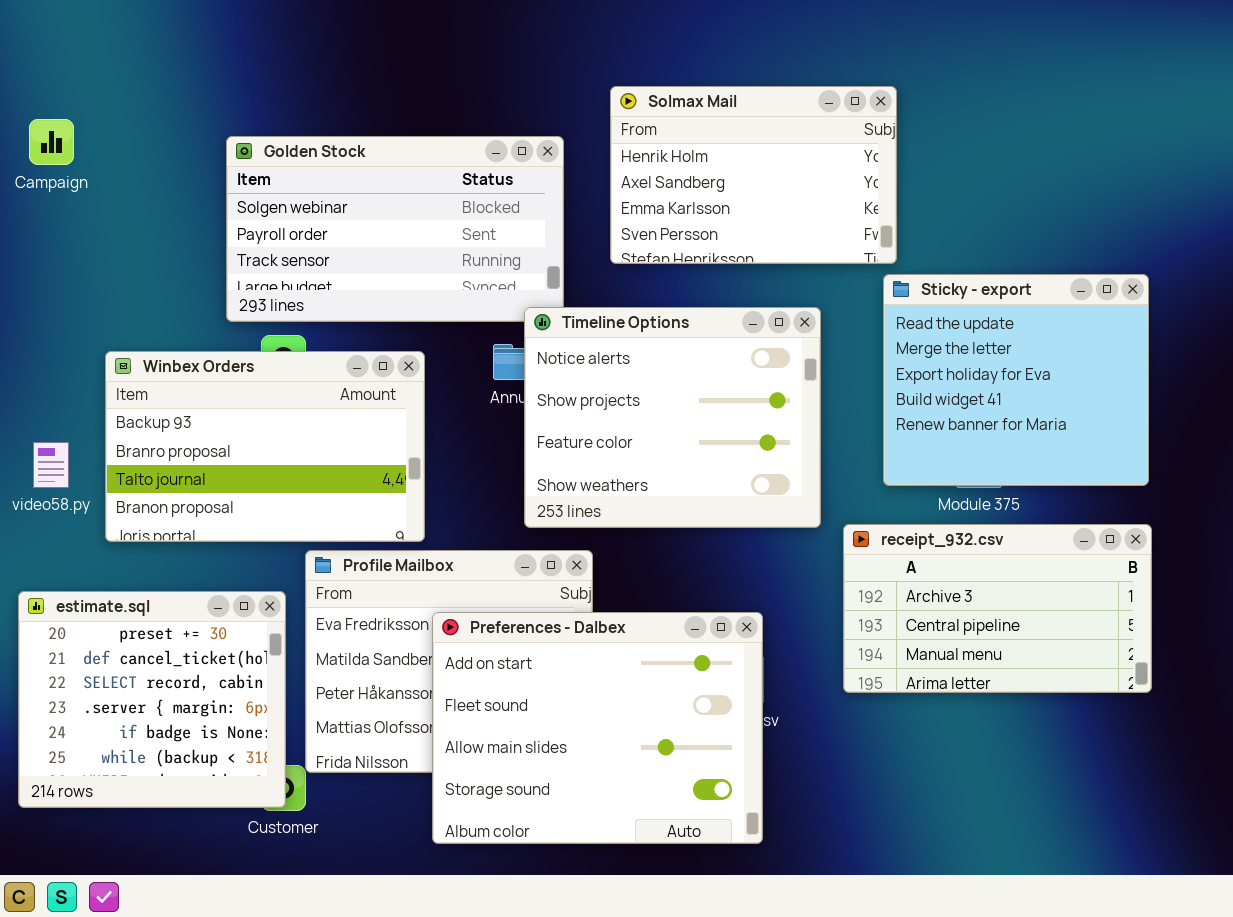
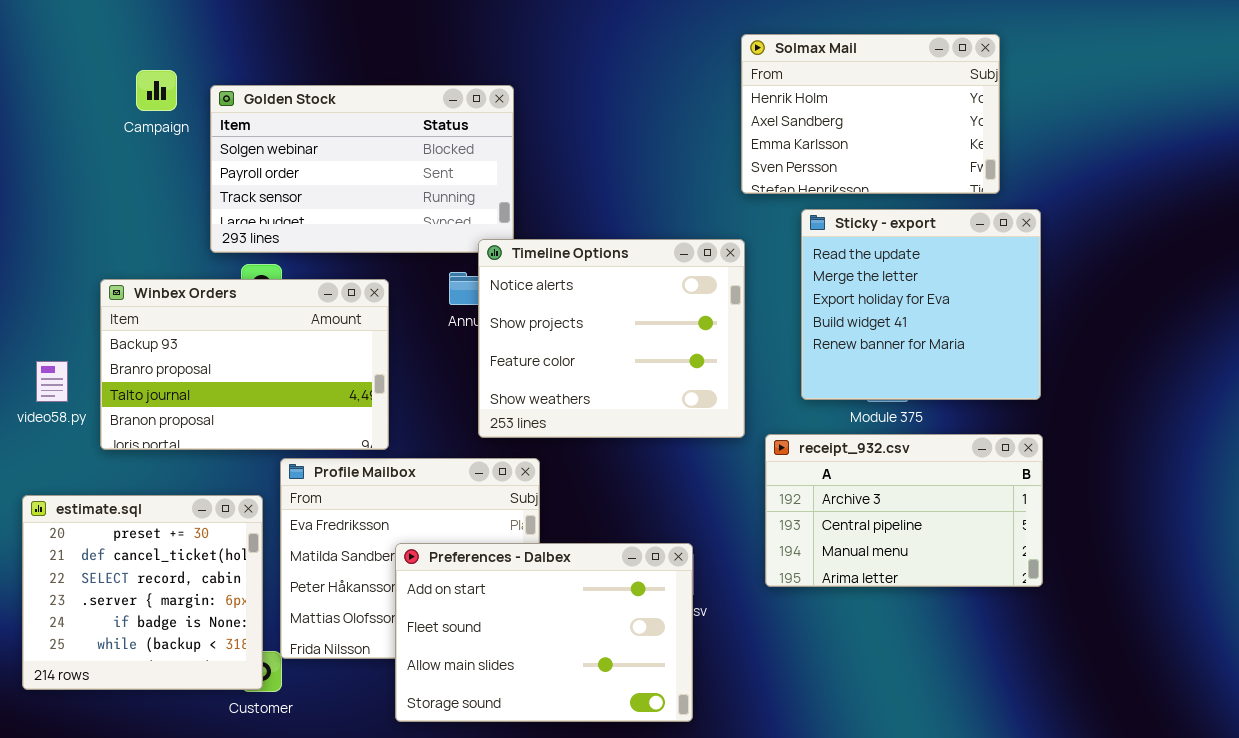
Solmax Mail: [610,86,897,264] -> [741,34,1000,194], moved
Campaign: [29,119,74,165] -> [136,70,177,111], moved
Preferences - Dalbex: [432,612,763,844] -> [395,543,693,722], resized

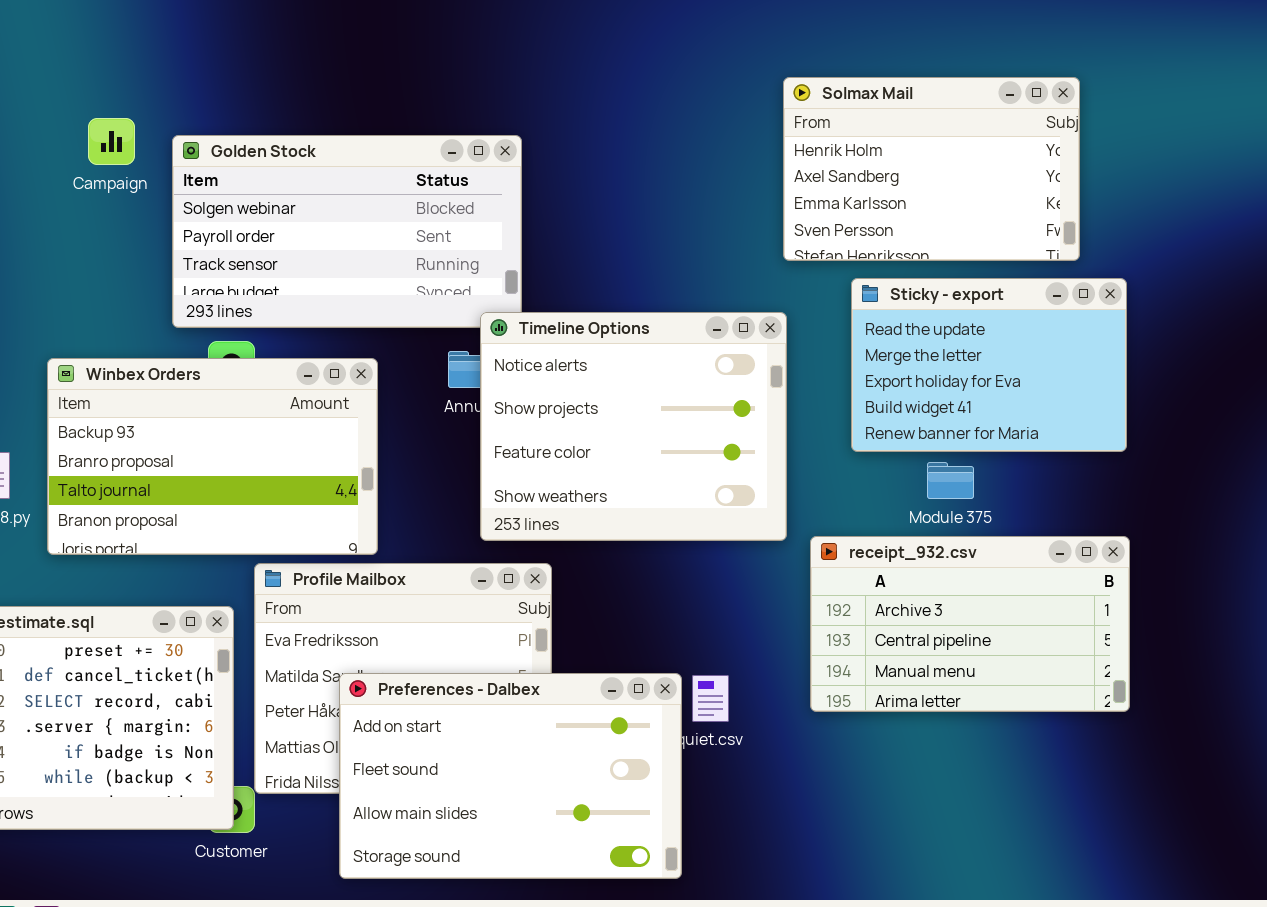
Sticky - export: [801,209,1041,400] -> [851,278,1127,452], resized
Preferences - Dalbex: [395,543,693,722] -> [339,673,682,879], moved

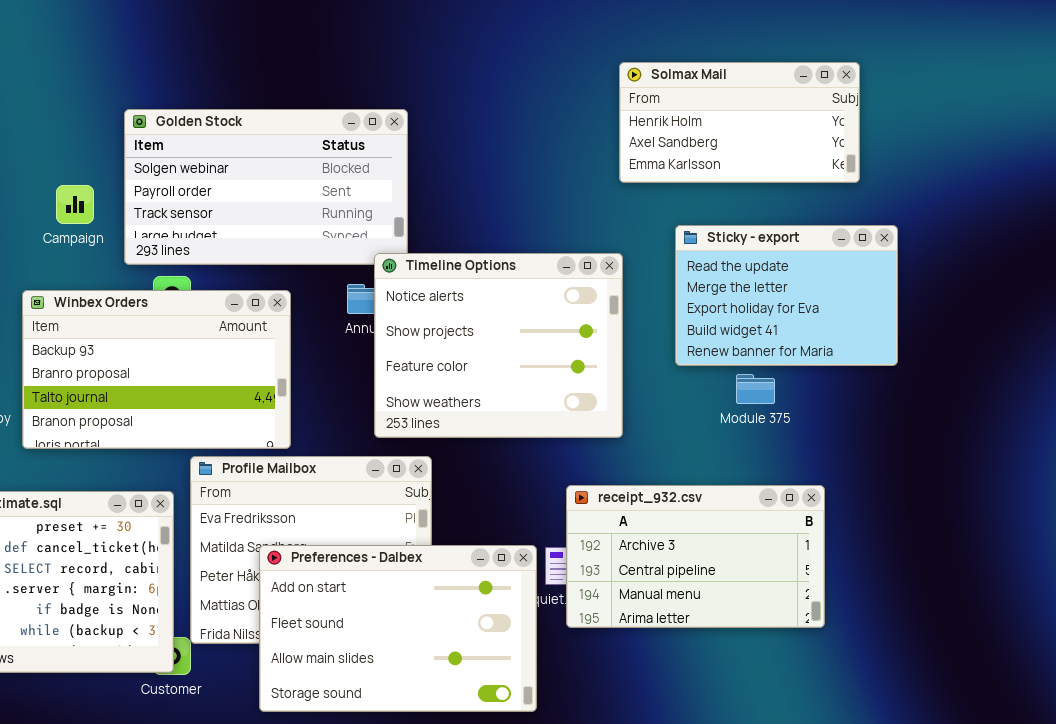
Solmax Mail: [783,77,1080,261] -> [619,62,860,183], resized
Campaign: [88,118,135,165] -> [56,185,94,224], moved
receipt_932.csv: [810,536,1130,712] -> [566,485,825,628], moved

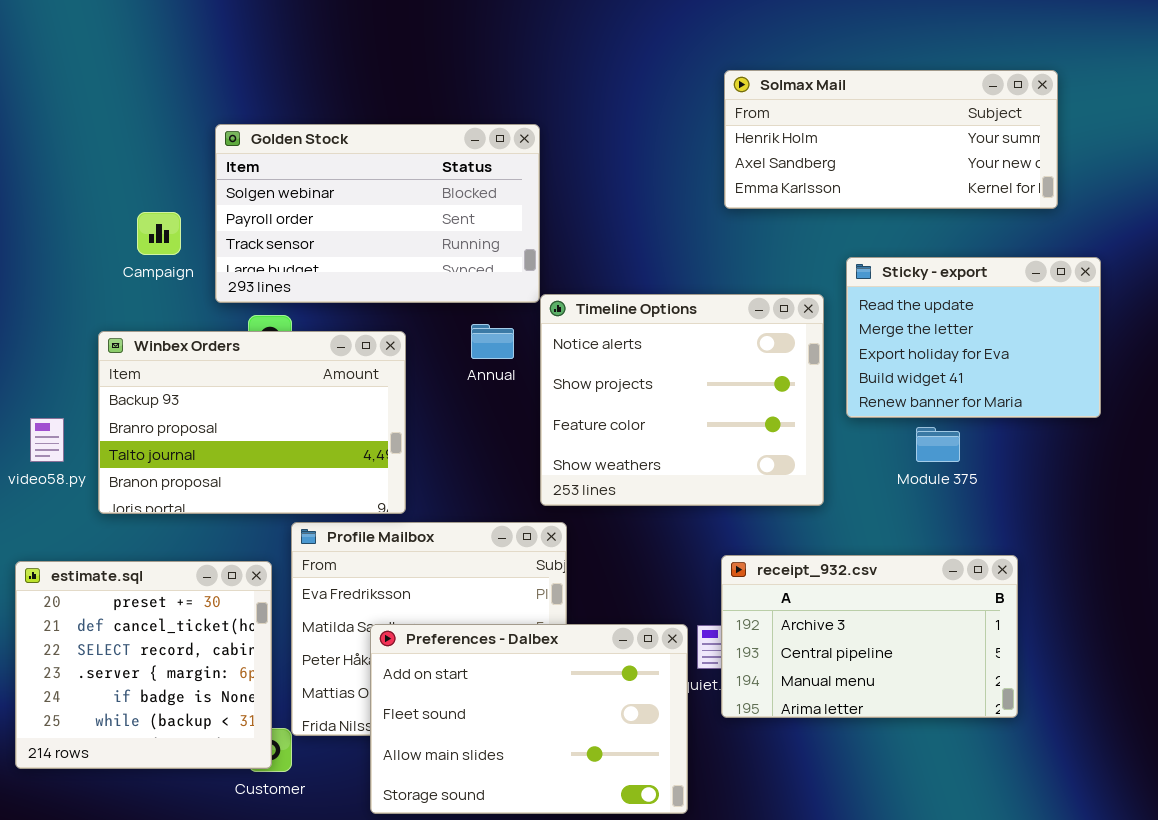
Solmax Mail: [619,62,860,183] -> [724,70,1058,209], resized
Timeline Options: [374,253,623,438] -> [540,294,824,506], moved

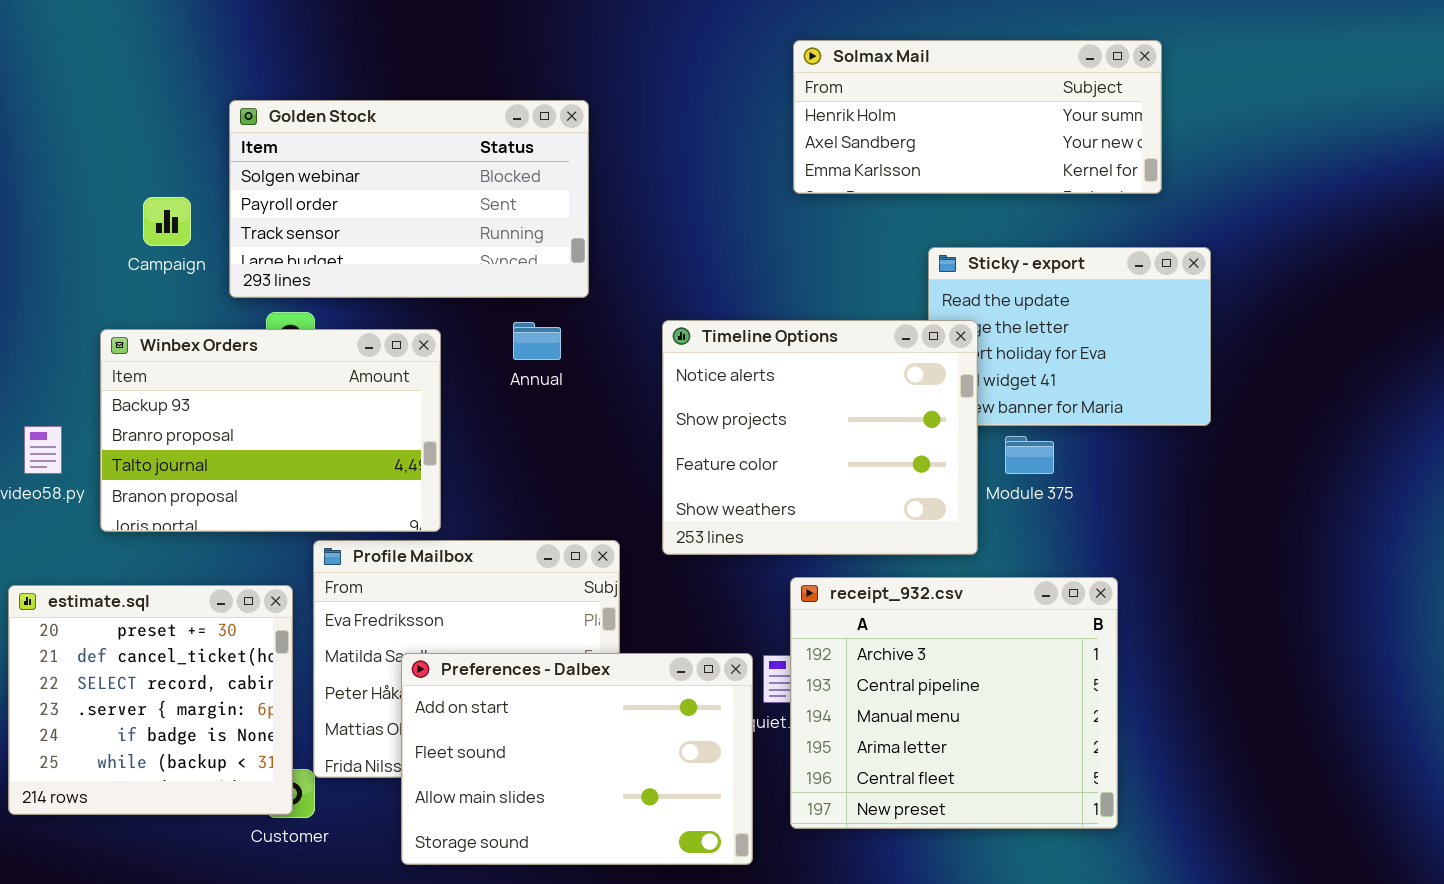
Timeline Options: [540,294,824,506] -> [662,320,978,555], moved
receipt_932.csv: [721,555,1018,718] -> [790,577,1118,829], resized

